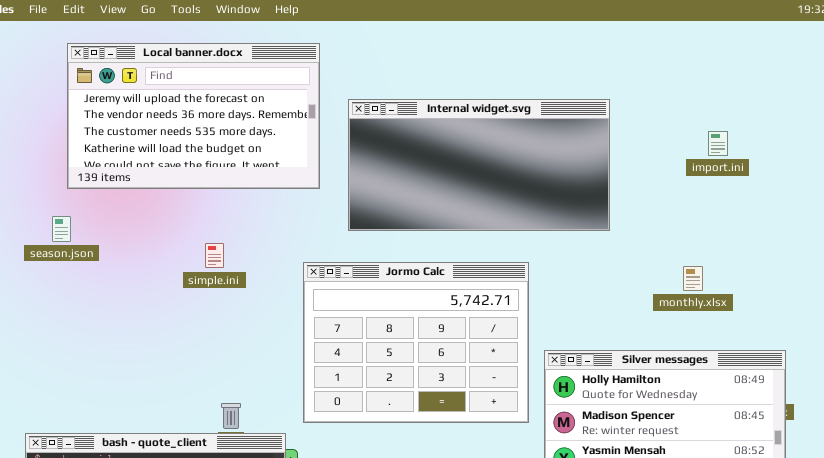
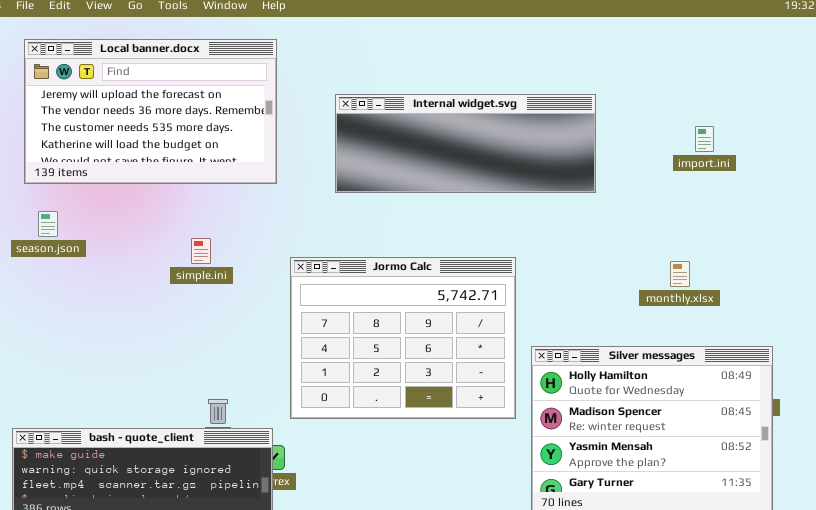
Local banner.docx: [67,43,320,189] -> [24,39,277,184], moved
Internal widget.svg: [348,99,610,231] -> [335,94,596,193], resized

